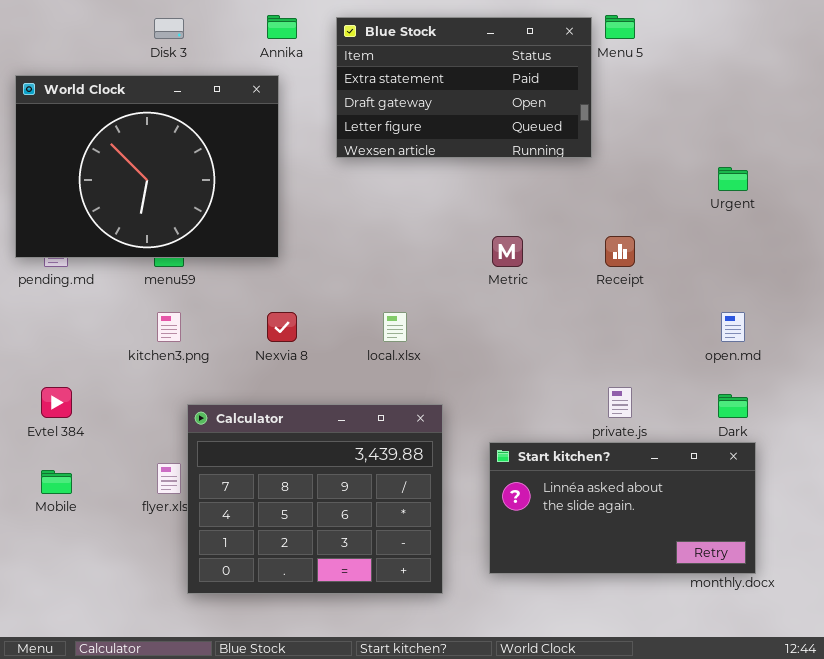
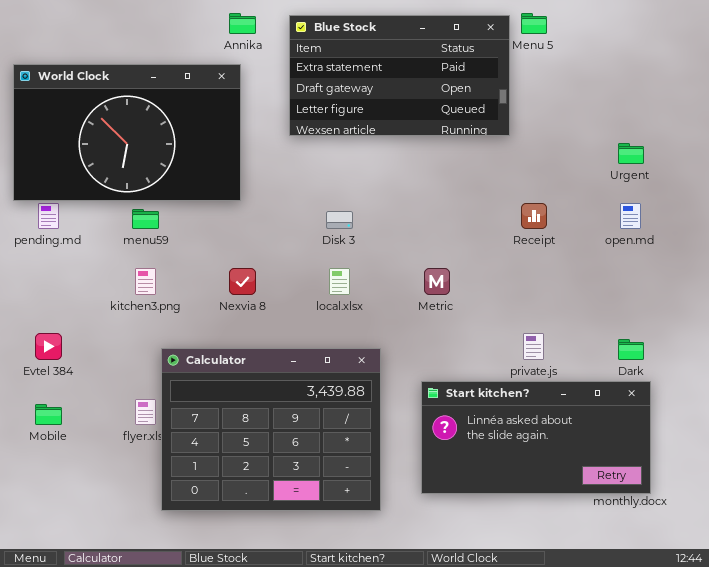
Disk 3: [154,18,184,39] -> [326,211,353,229], moved
World Clock: [15,75,279,258] -> [13,64,241,201], resized
Metric: [492,236,523,267] -> [424,268,450,295], moved
open.md: [721,312,745,342] -> [620,203,641,229], moved

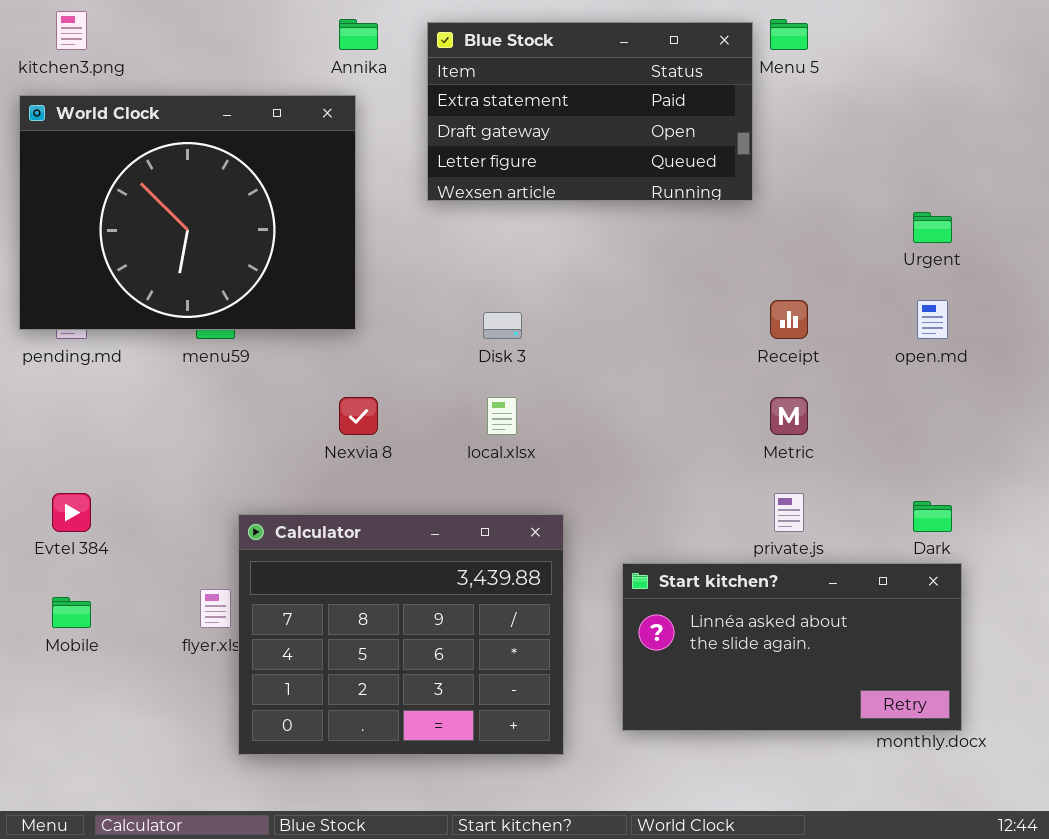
World Clock: [13,64,241,201] -> [19,95,356,330], resized
kitchen3.png: [135,268,156,295] -> [56,11,87,50], moved
Metric: [424,268,450,295] -> [770,397,808,435], moved

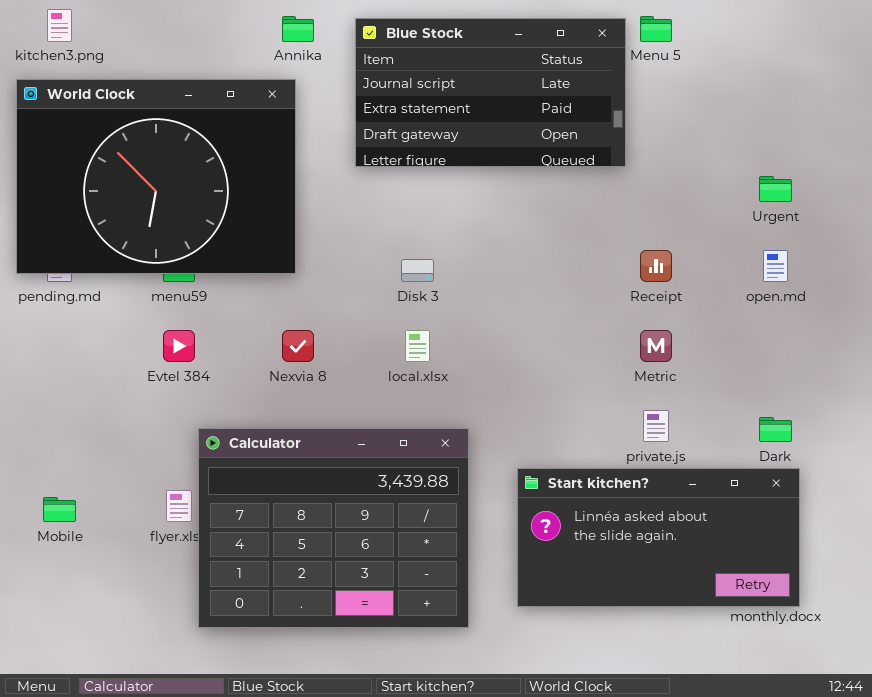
Blue Stock: [427,22,753,201] -> [355,18,626,167], scrolled up 1 row
Evtel 384: [52,493,91,532] -> [163,330,195,362], moved

